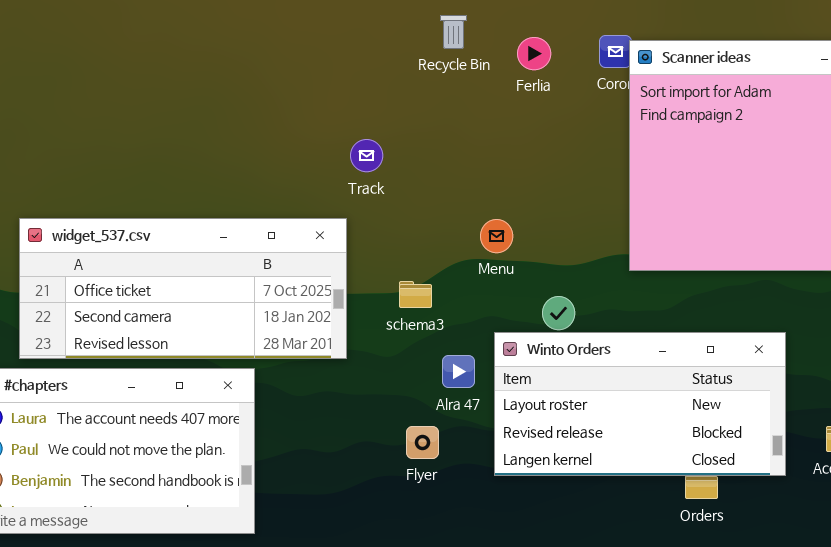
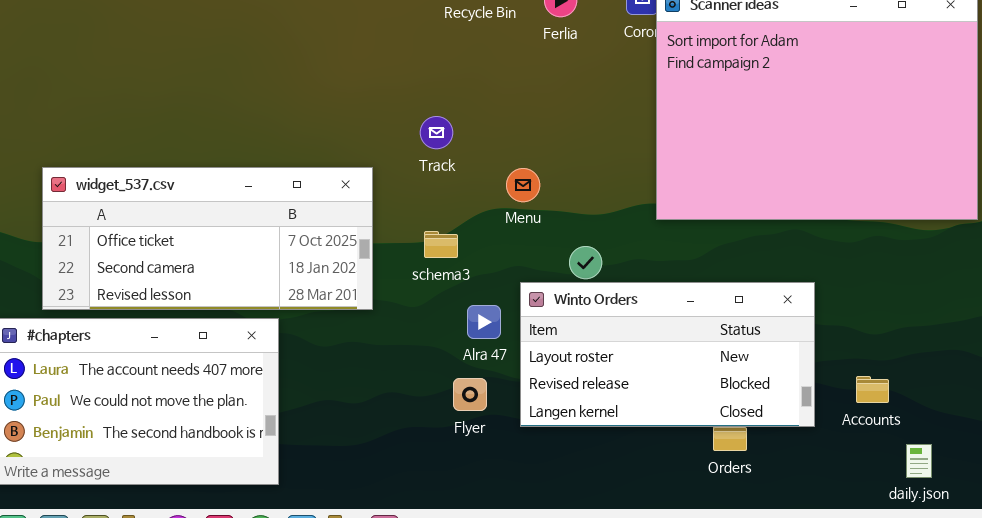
Track: [350,139,383,172] -> [420,116,453,149], moved
Flyer: [406,426,439,459] -> [453,378,487,411], moved

